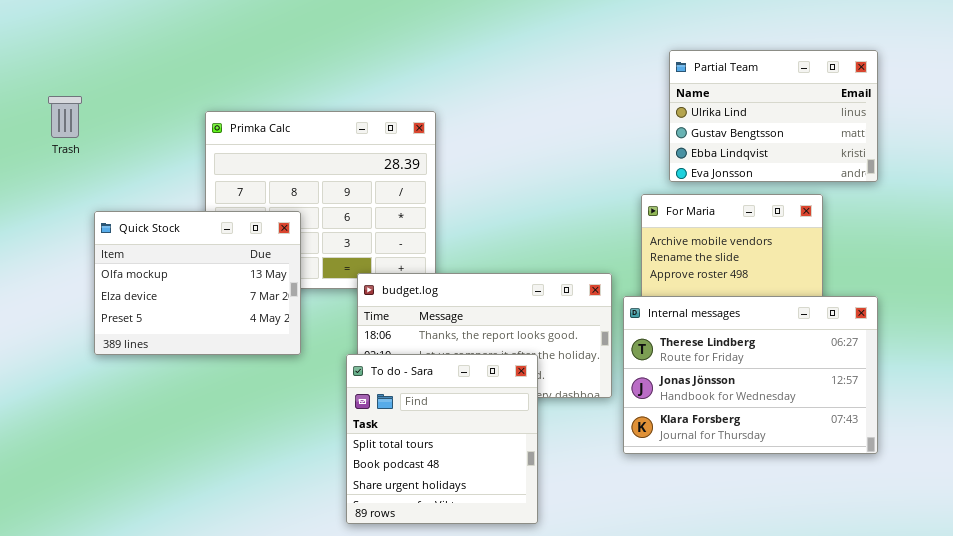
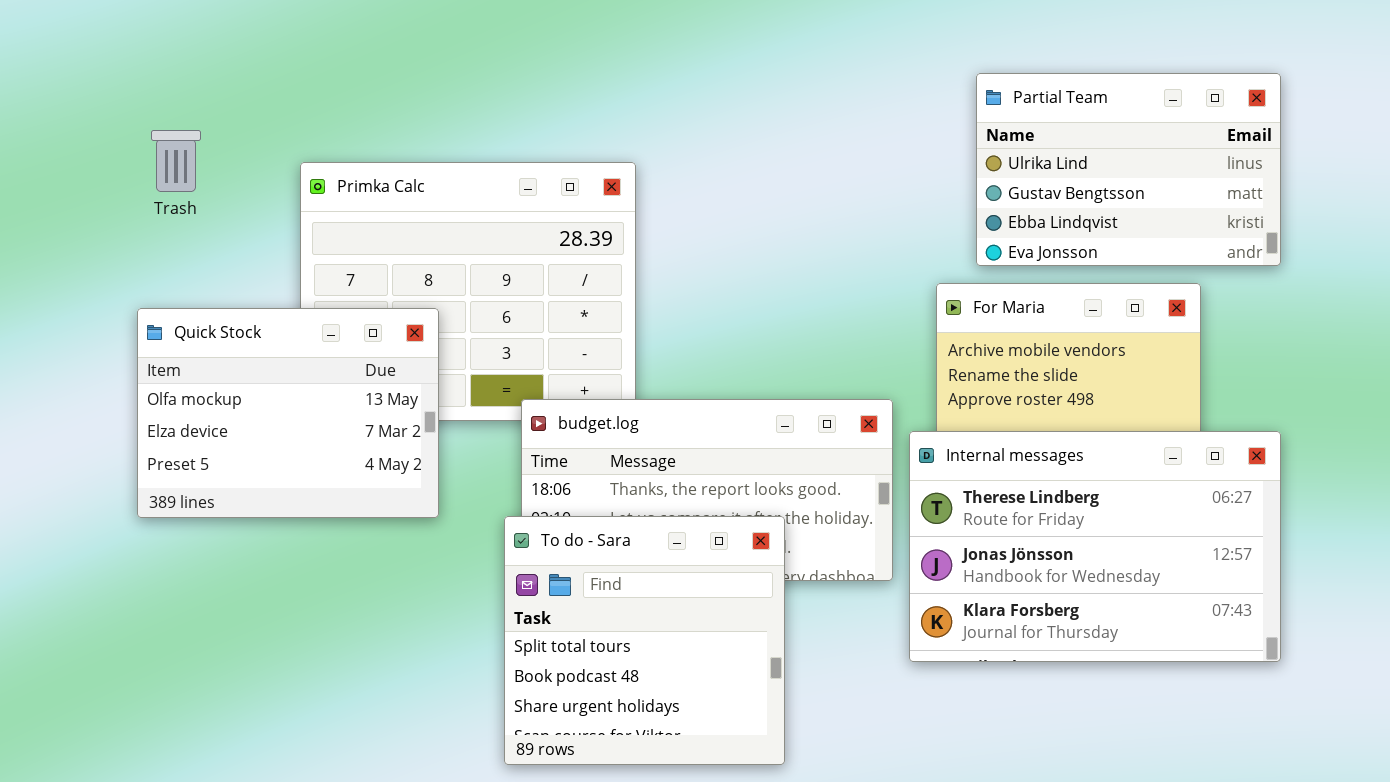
Trash: [48,96,82,138] -> [151,130,201,192], moved

